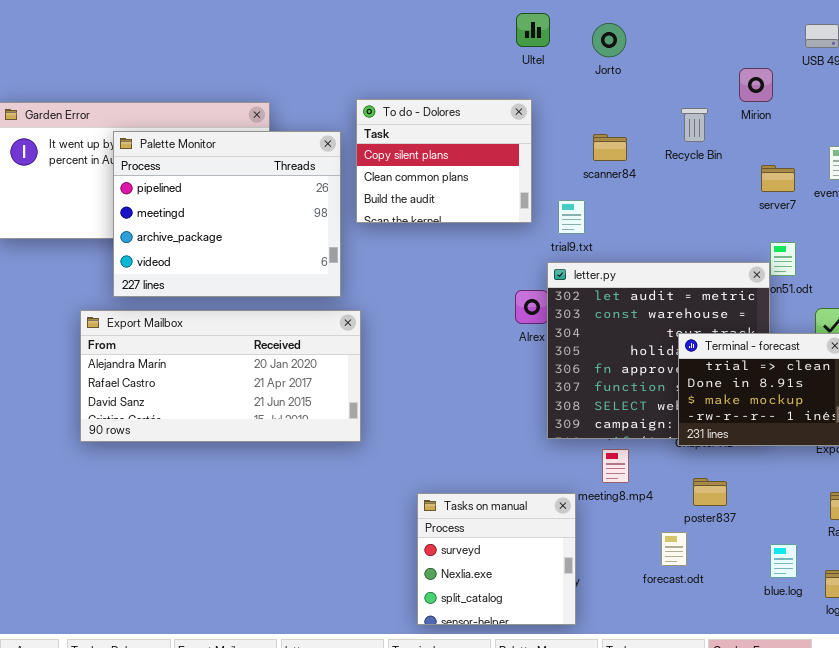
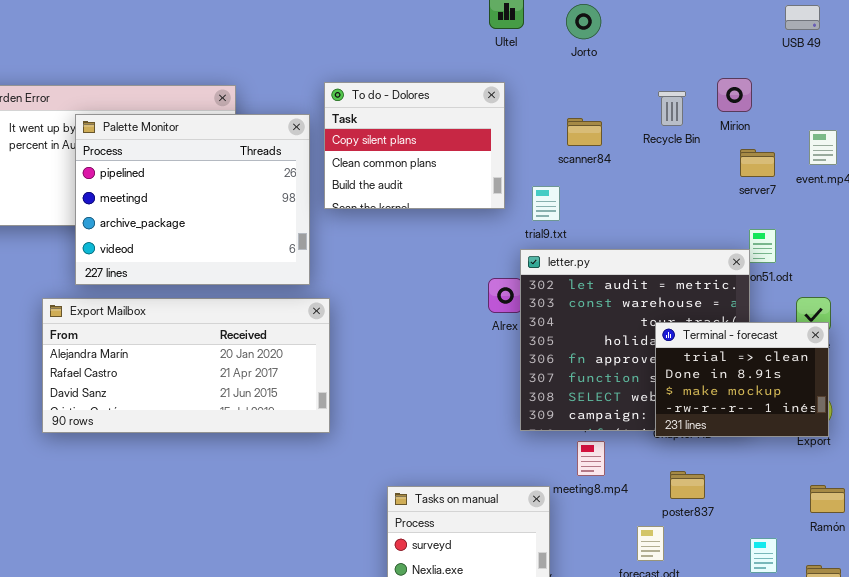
Mirion: [739,68,773,102] -> [717,78,752,112], moved

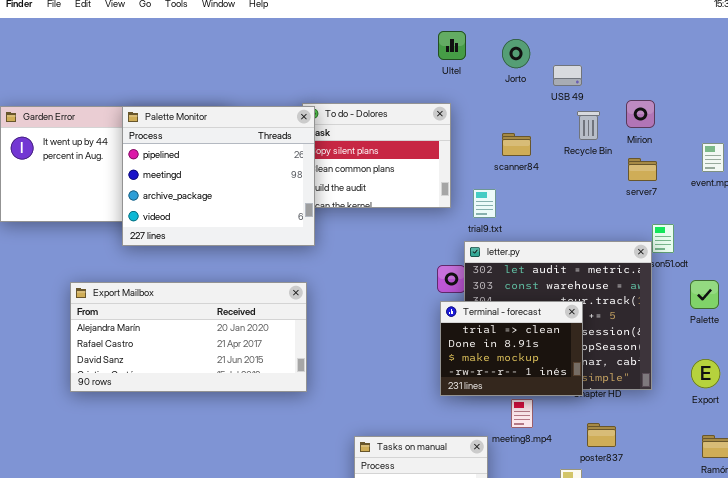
USB 49: [785,5,820,30] -> [553,65,582,86], moved
Palette Monitor: [75,114,310,285] -> [122,106,315,246], moved
server7: [740,149,775,177] -> [628,158,657,181], moved
Terminal - forecast: [655,322,829,437] -> [440,301,583,396], moved

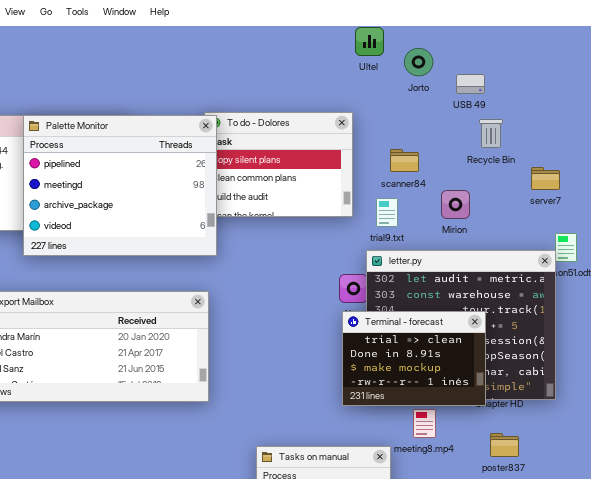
Ultel: [438,31,466,60] -> [355,27,384,56], moved
Mirion: [626,100,655,128] -> [441,190,470,219], moved
scanner84: [502,133,531,156] -> [390,149,419,172], moved

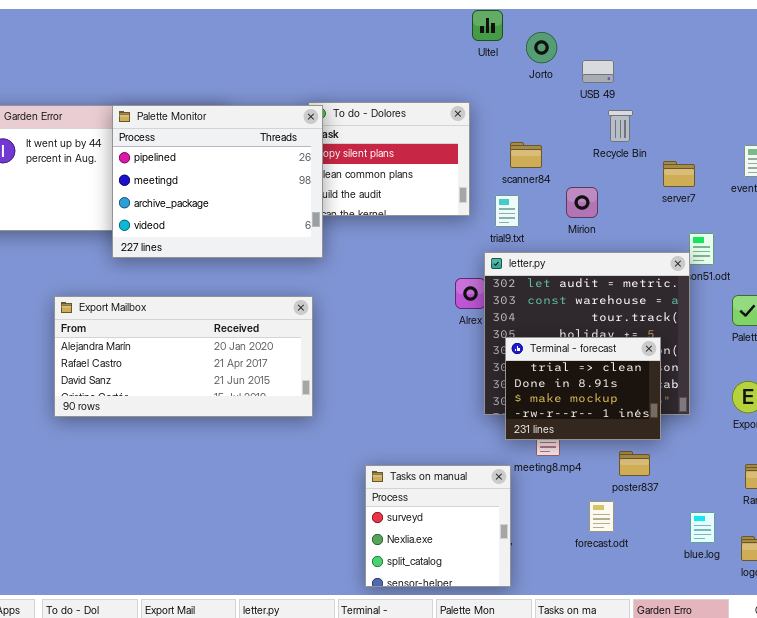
Terminal - forecast: [342,311,486,406] -> [505,337,661,440], moved

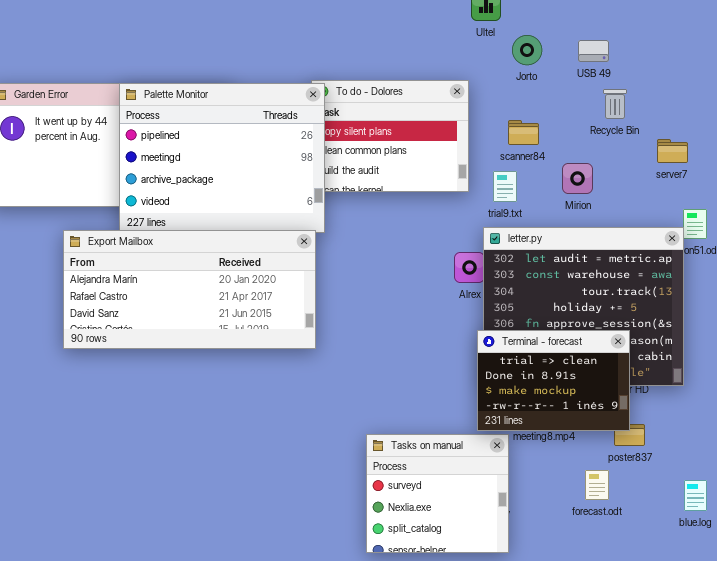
Jorto: [526,32,557,63] -> [512,35,542,65], moved
Export Mailbox: [54,296,313,417] -> [63,230,316,349], moved
Terminal - forecast: [505,337,661,440] -> [477,330,630,431], moved

